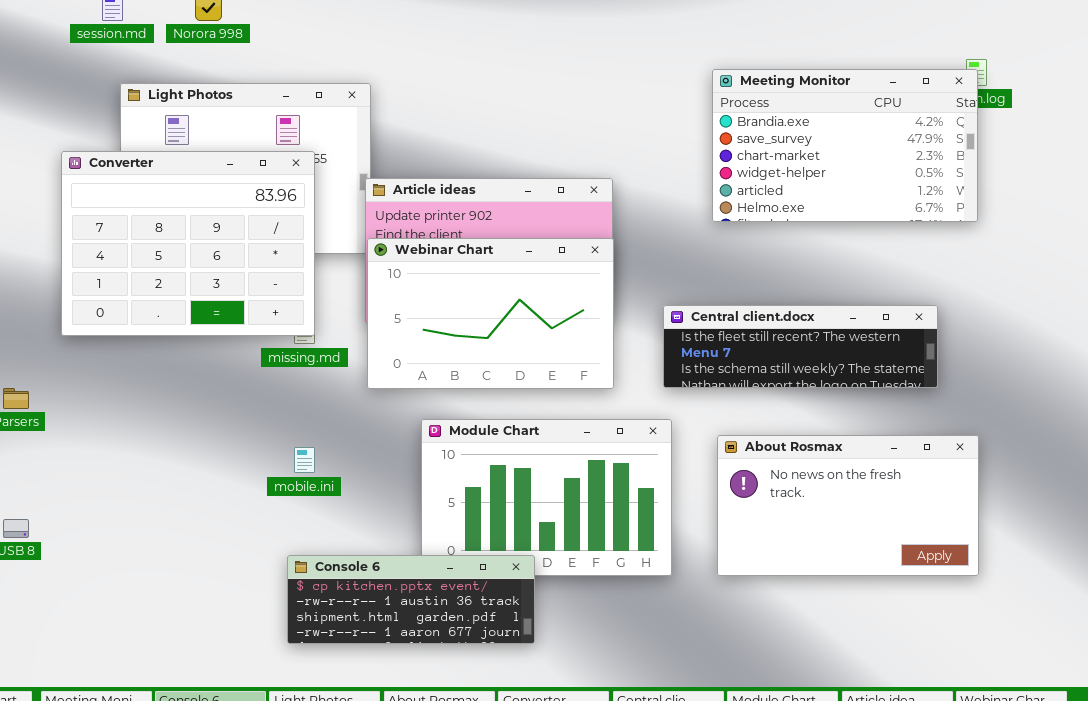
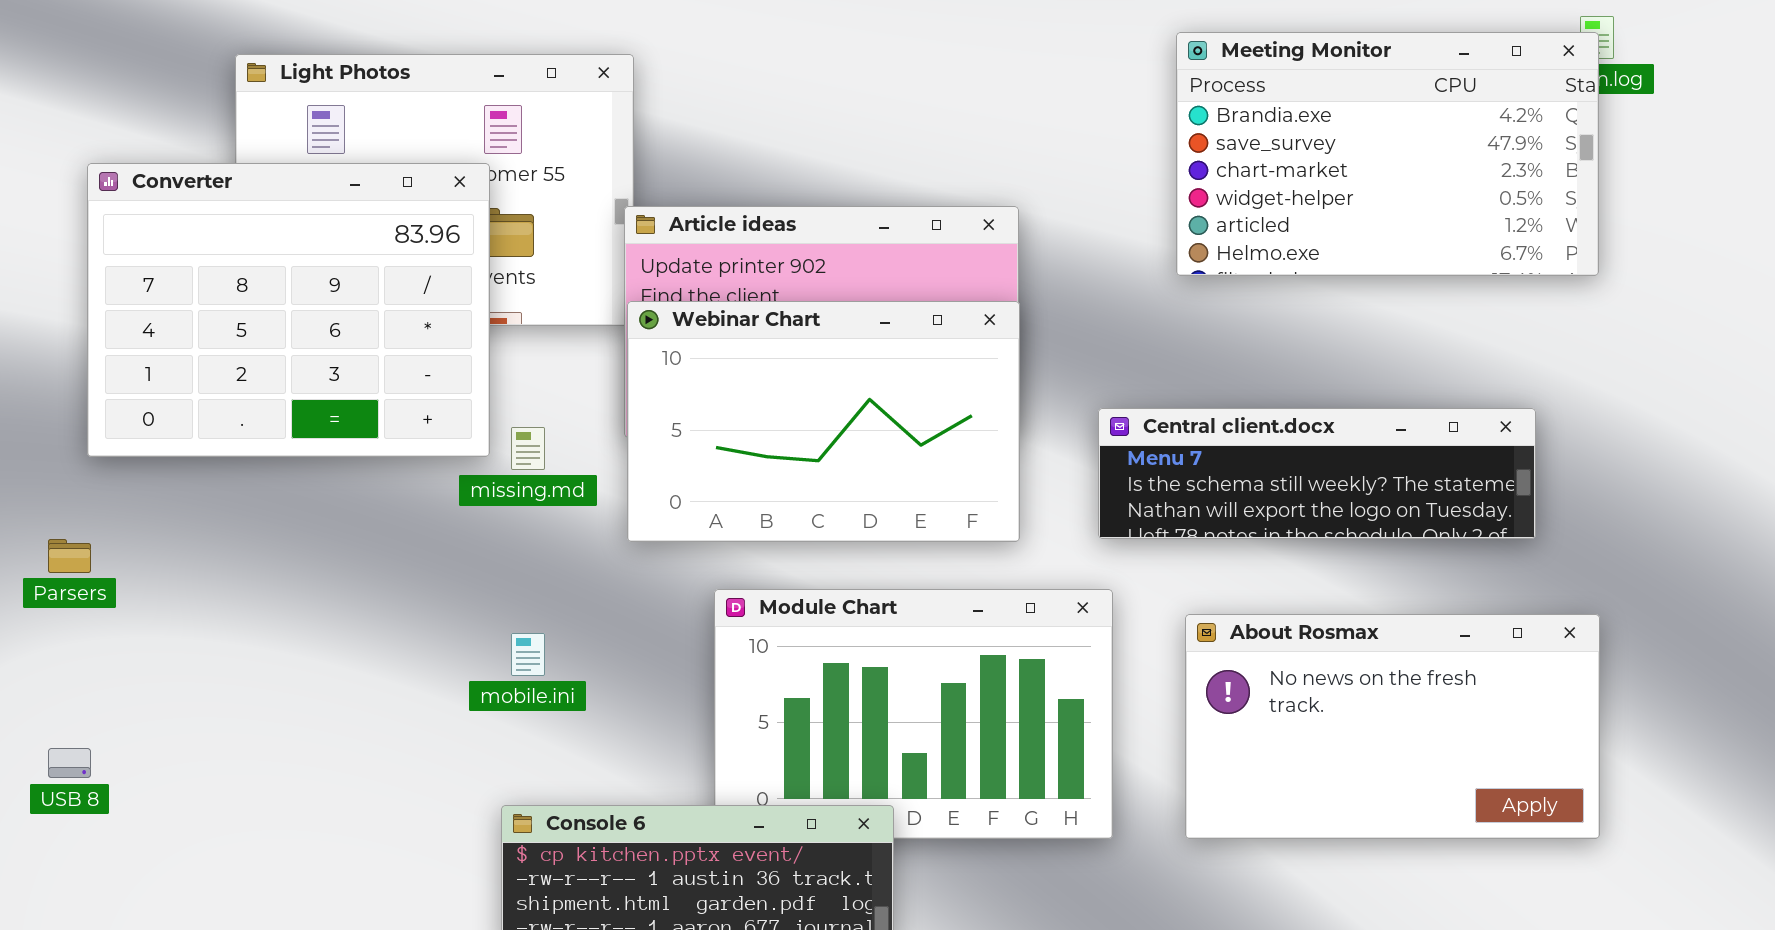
Converter: [61,151,315,336] -> [87,163,490,457], moved
Central client.docx: [663,305,938,388] -> [1098,408,1536,539], scrolled down 1 row

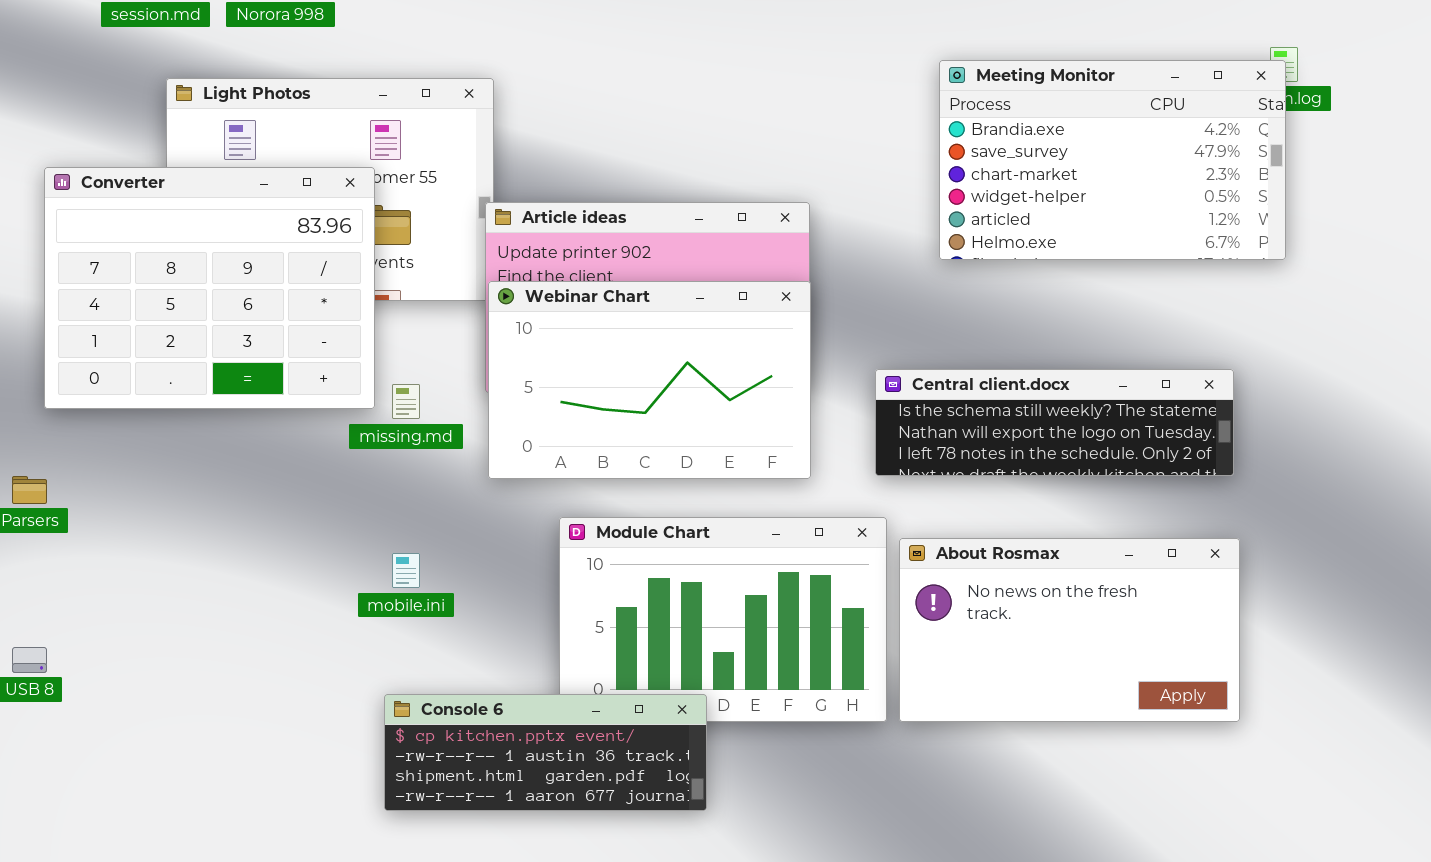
Central client.docx: [1098,408,1536,539] -> [875,369,1234,476], scrolled down 1 row
About Rosmax: [1185,614,1600,839] -> [899,538,1240,722], moved

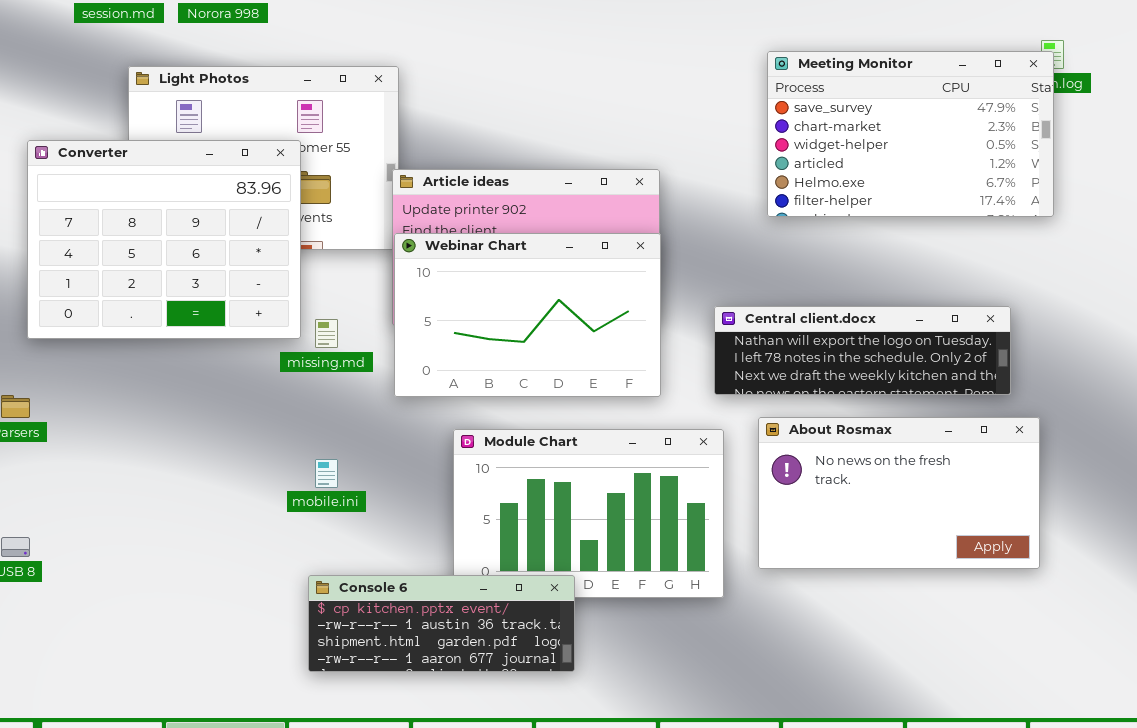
Meeting Monitor: [939,60,1286,260] -> [767,51,1054,217], scrolled down 1 row
Central client.docx: [875,369,1234,476] -> [714,306,1011,395], scrolled down 1 row
About Rosmax: [899,538,1240,722] -> [758,417,1040,569], moved

